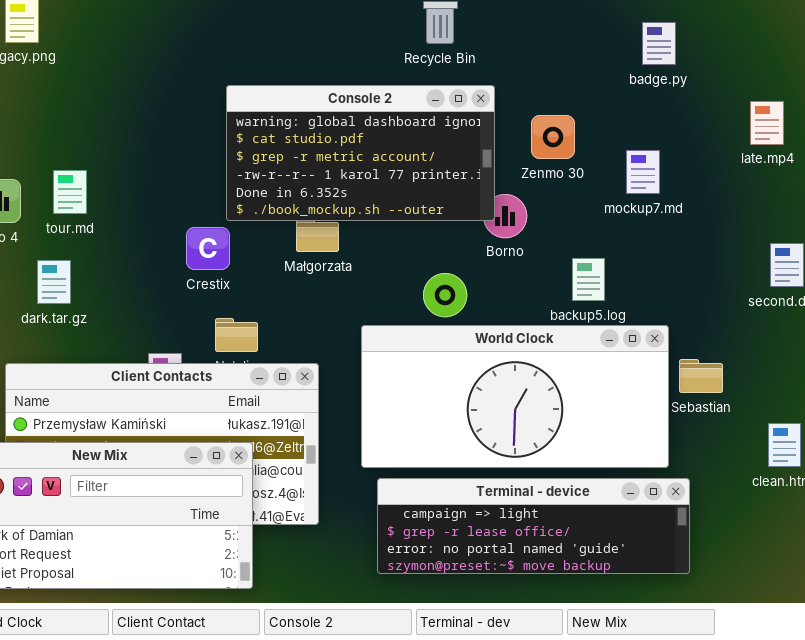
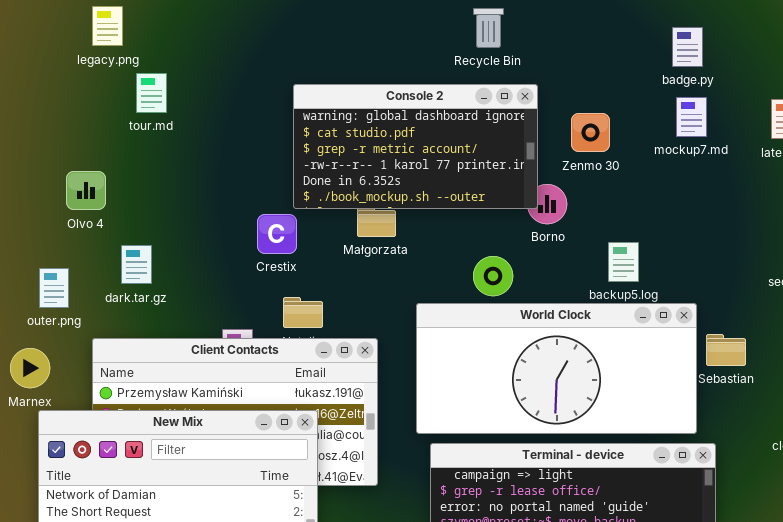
mockup7.md: [626,150,660,194] -> [676,97,707,137], moved
tour.md: [53,170,87,214] -> [136,73,167,113], moved

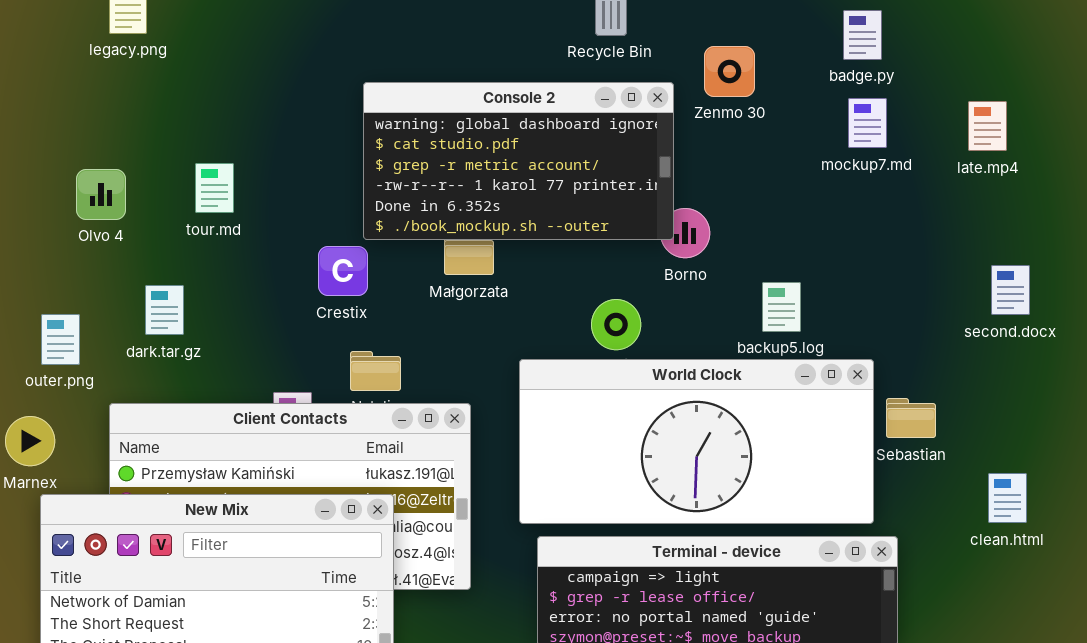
tour.md: [136,73,167,113] -> [195,163,234,213], moved
Zenmo 30: [571,113,610,152] -> [704,46,755,97], moved
Olvo 4: [66,171,106,210] -> [76,169,126,220], moved

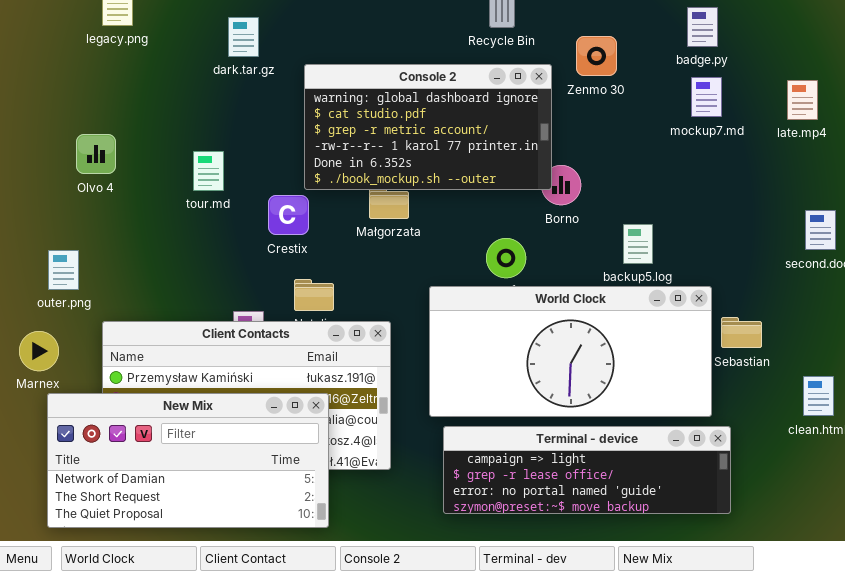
tour.md: [195,163,234,213] -> [193,151,224,191], moved
dark.tar.gz: [145,285,184,335] -> [228,17,259,57], moved

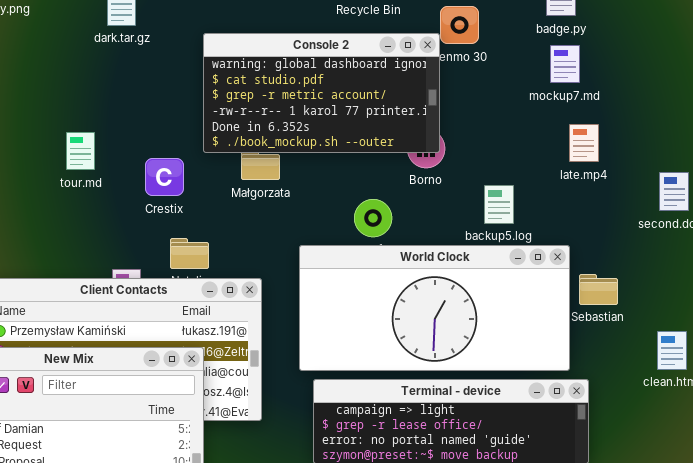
Console 2: [304,64,552,190] -> [203,33,440,153], moved
late.mp4: [787,80,818,120] -> [569,124,599,162], moved
tour.md: [193,151,224,191] -> [66,132,95,170], moved

